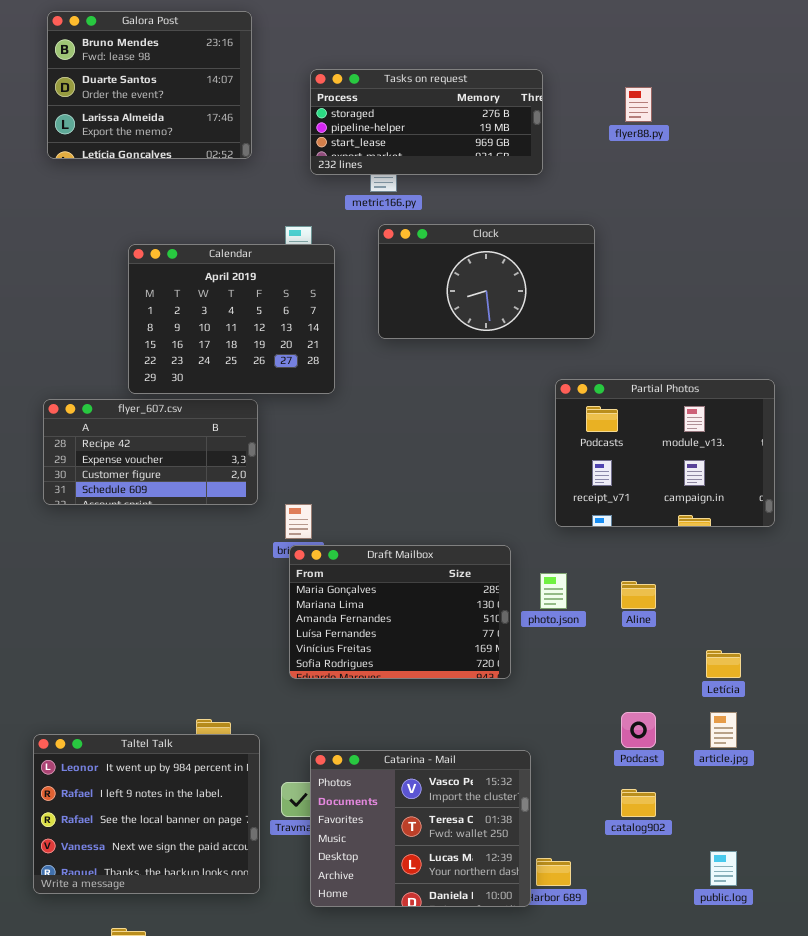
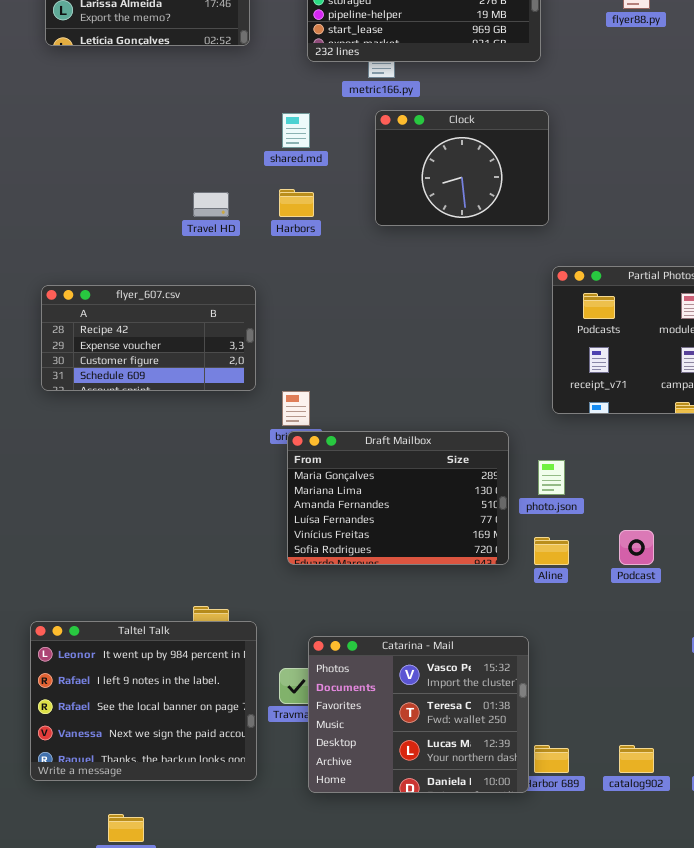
Clock: [378,224,595,339] -> [375,110,549,226], resized
Calendar: [128,244,335,394] -> none, closed
Aline: [621,581,656,609] -> [534,537,569,565], moved
Podcast: [621,712,656,748] -> [619,530,654,565], moved
catalog902: [621,789,656,817] -> [619,745,654,773], moved

